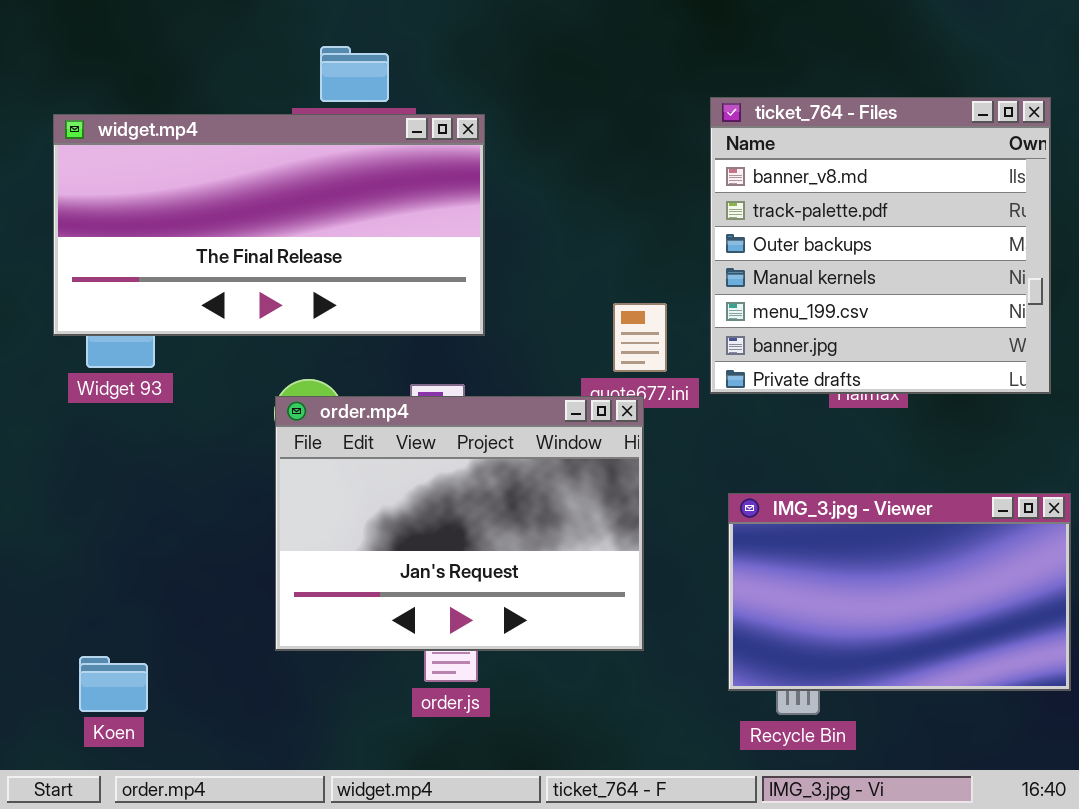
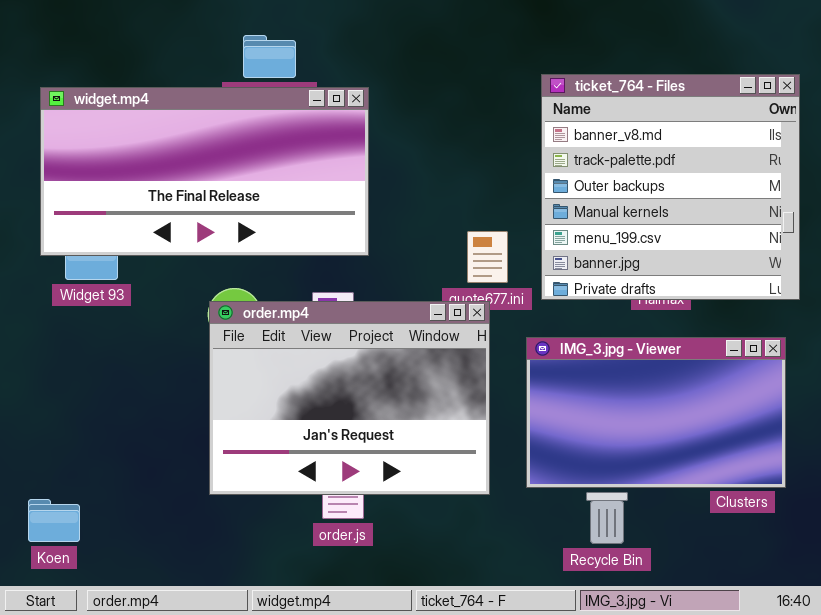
IMG_3.jpg - Viewer: [728,493,1071,691] -> [526,337,786,488], moved
Koen: [79,656,148,712] -> [28,499,80,542], moved

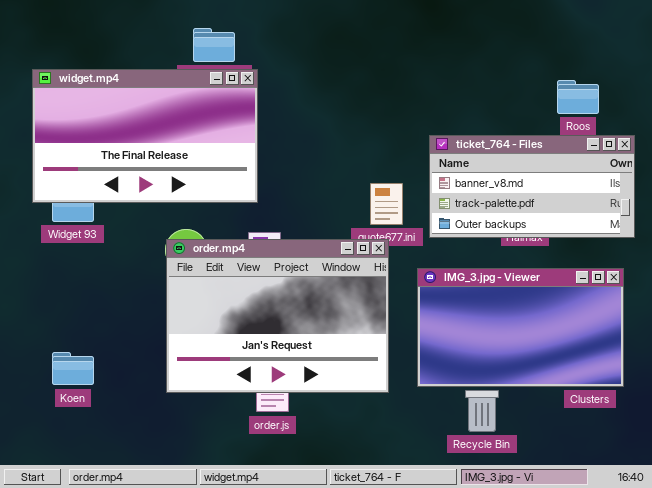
ticket_764 - Files: [541,74,800,300] -> [429,135,635,238], resized
widget.mp4: [40,87,369,256] -> [32,69,258,203], resized
Koen: [28,499,80,542] -> [52,352,94,385], moved

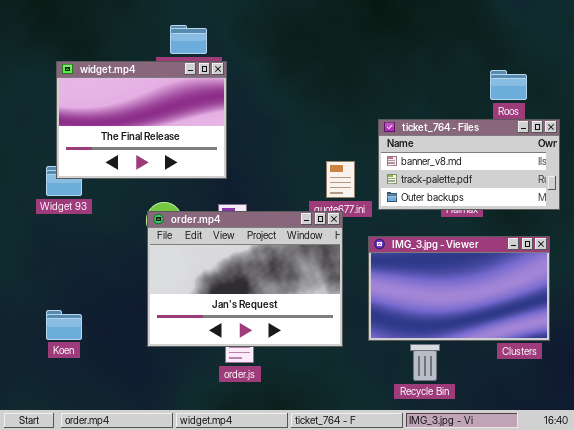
widget.mp4: [32,69,258,203] -> [56,61,227,179], resized

